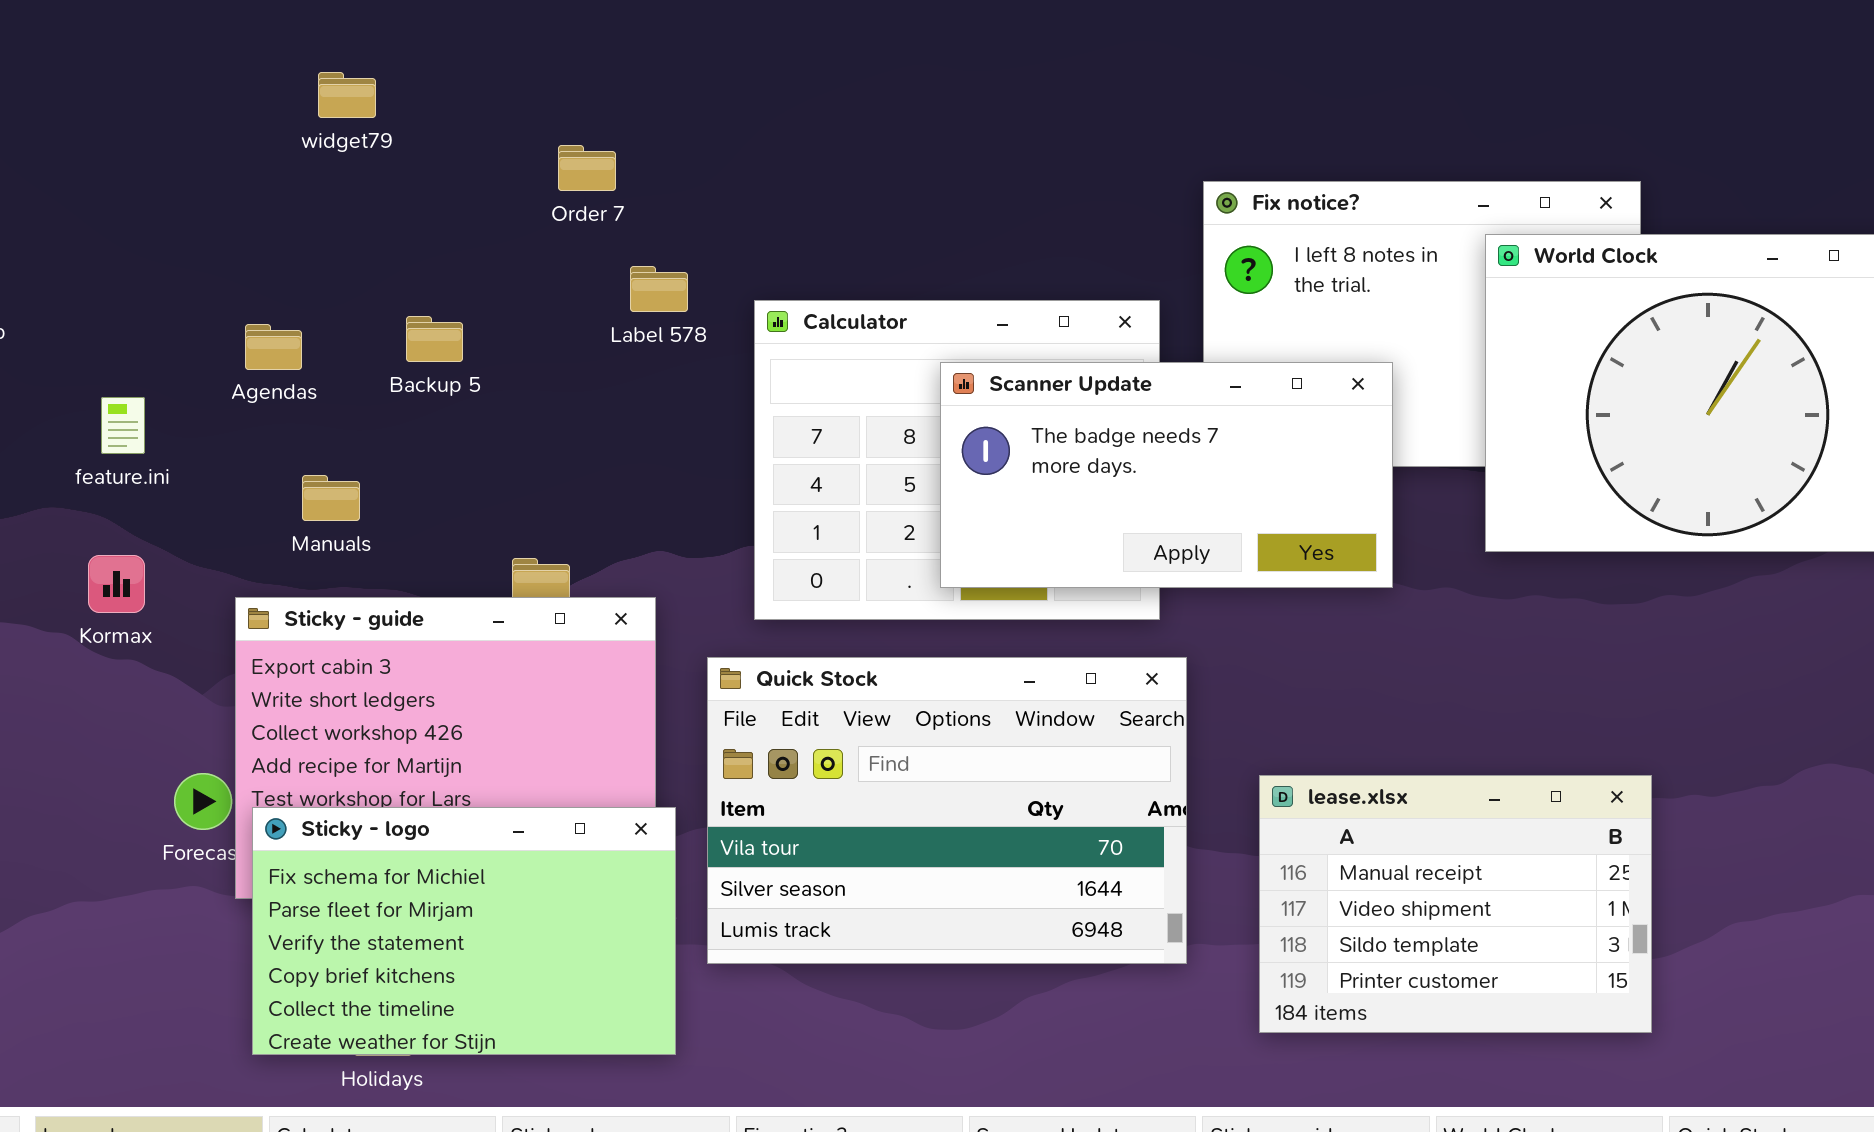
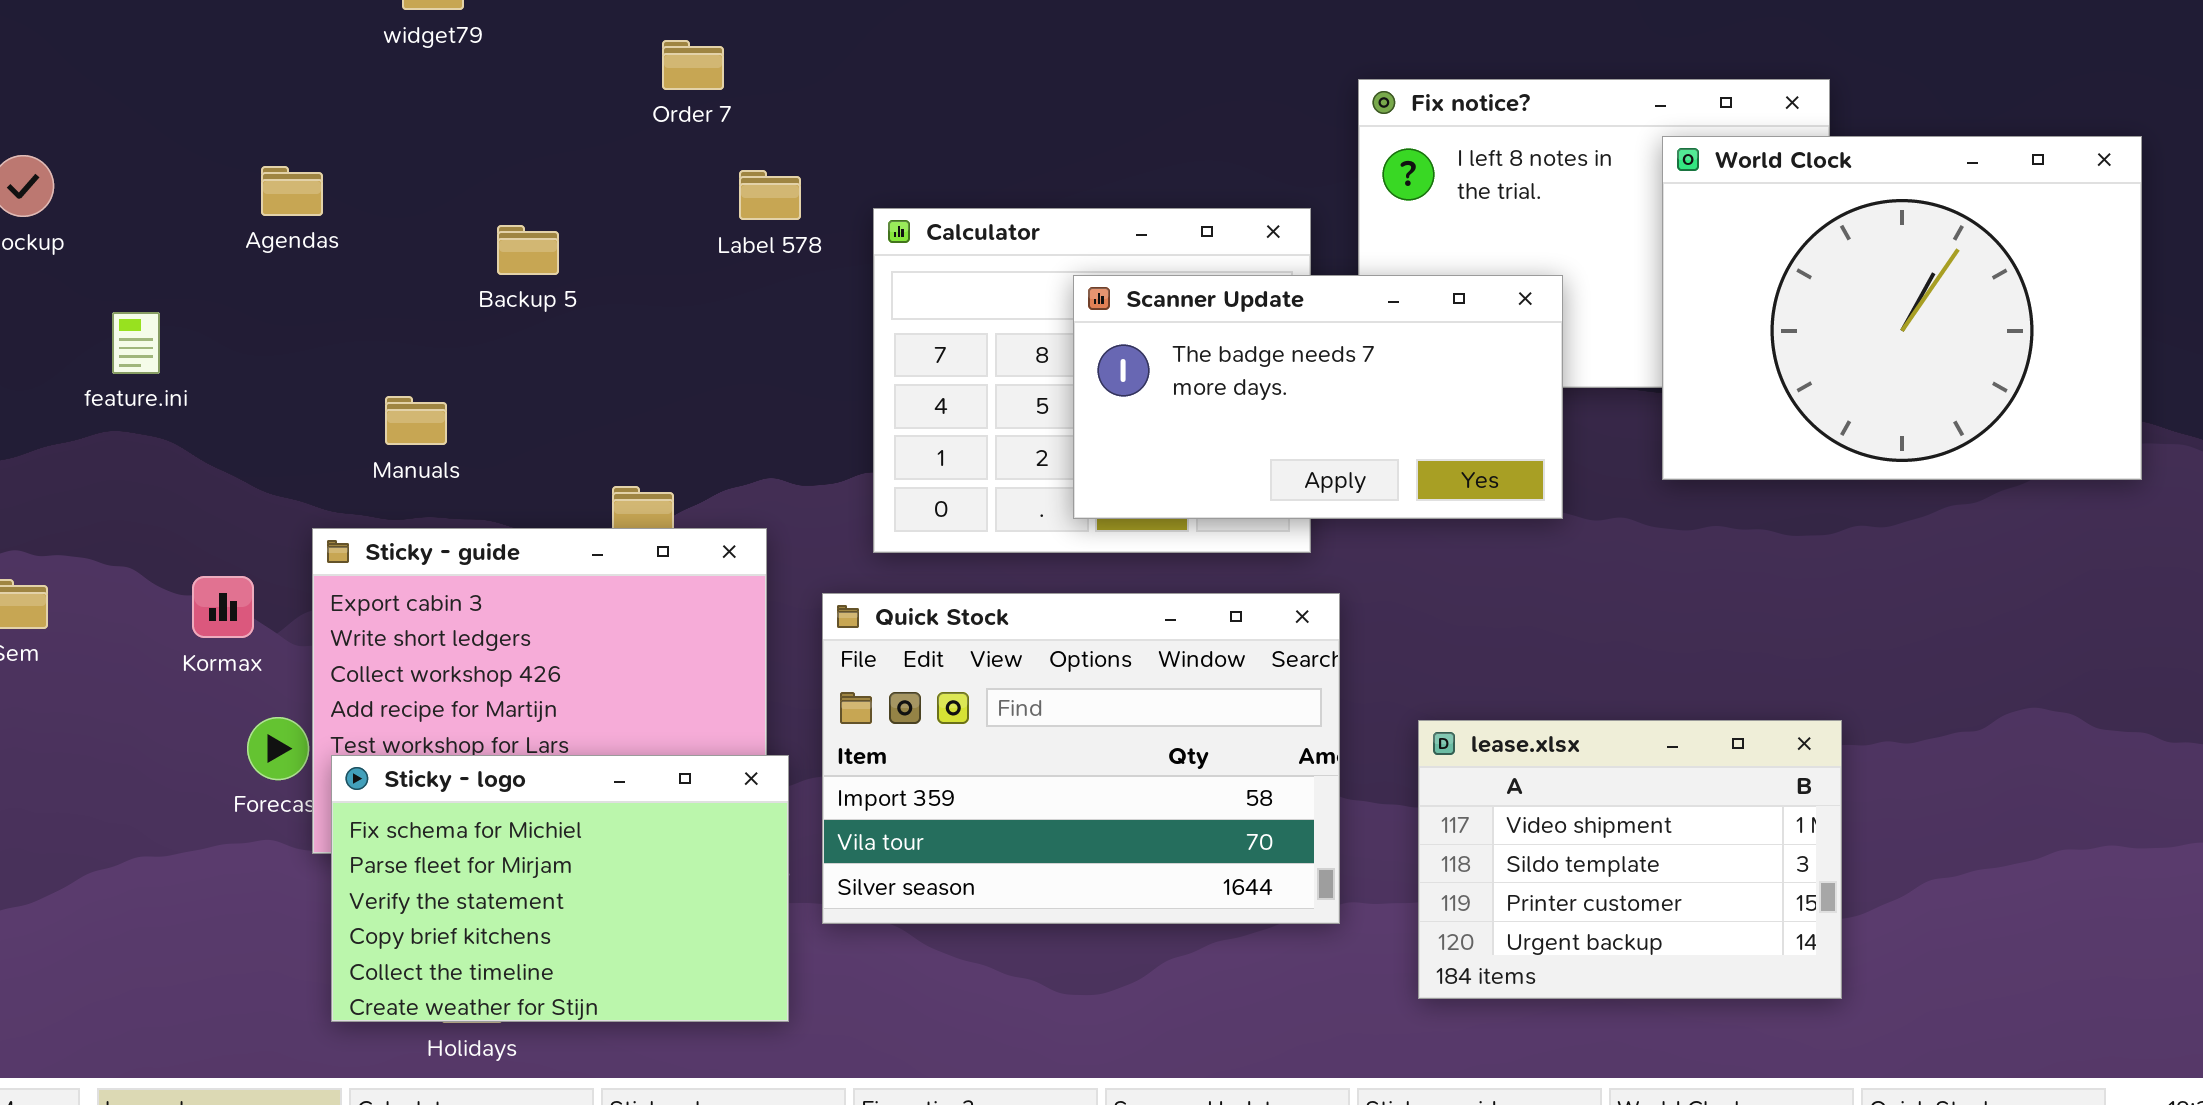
Agendas: [245,324,302,370] -> [261,166,323,216], moved
feature.ini: [101,397,145,454] -> [112,312,160,374], moved
Kormax: [88,555,145,613] -> [192,576,254,638], moved
Quick Stock: [707,657,1187,964] -> [822,593,1340,924], scrolled up 1 row
lease.xlsx: [1259,775,1652,1033] -> [1418,720,1842,999], scrolled down 1 row

